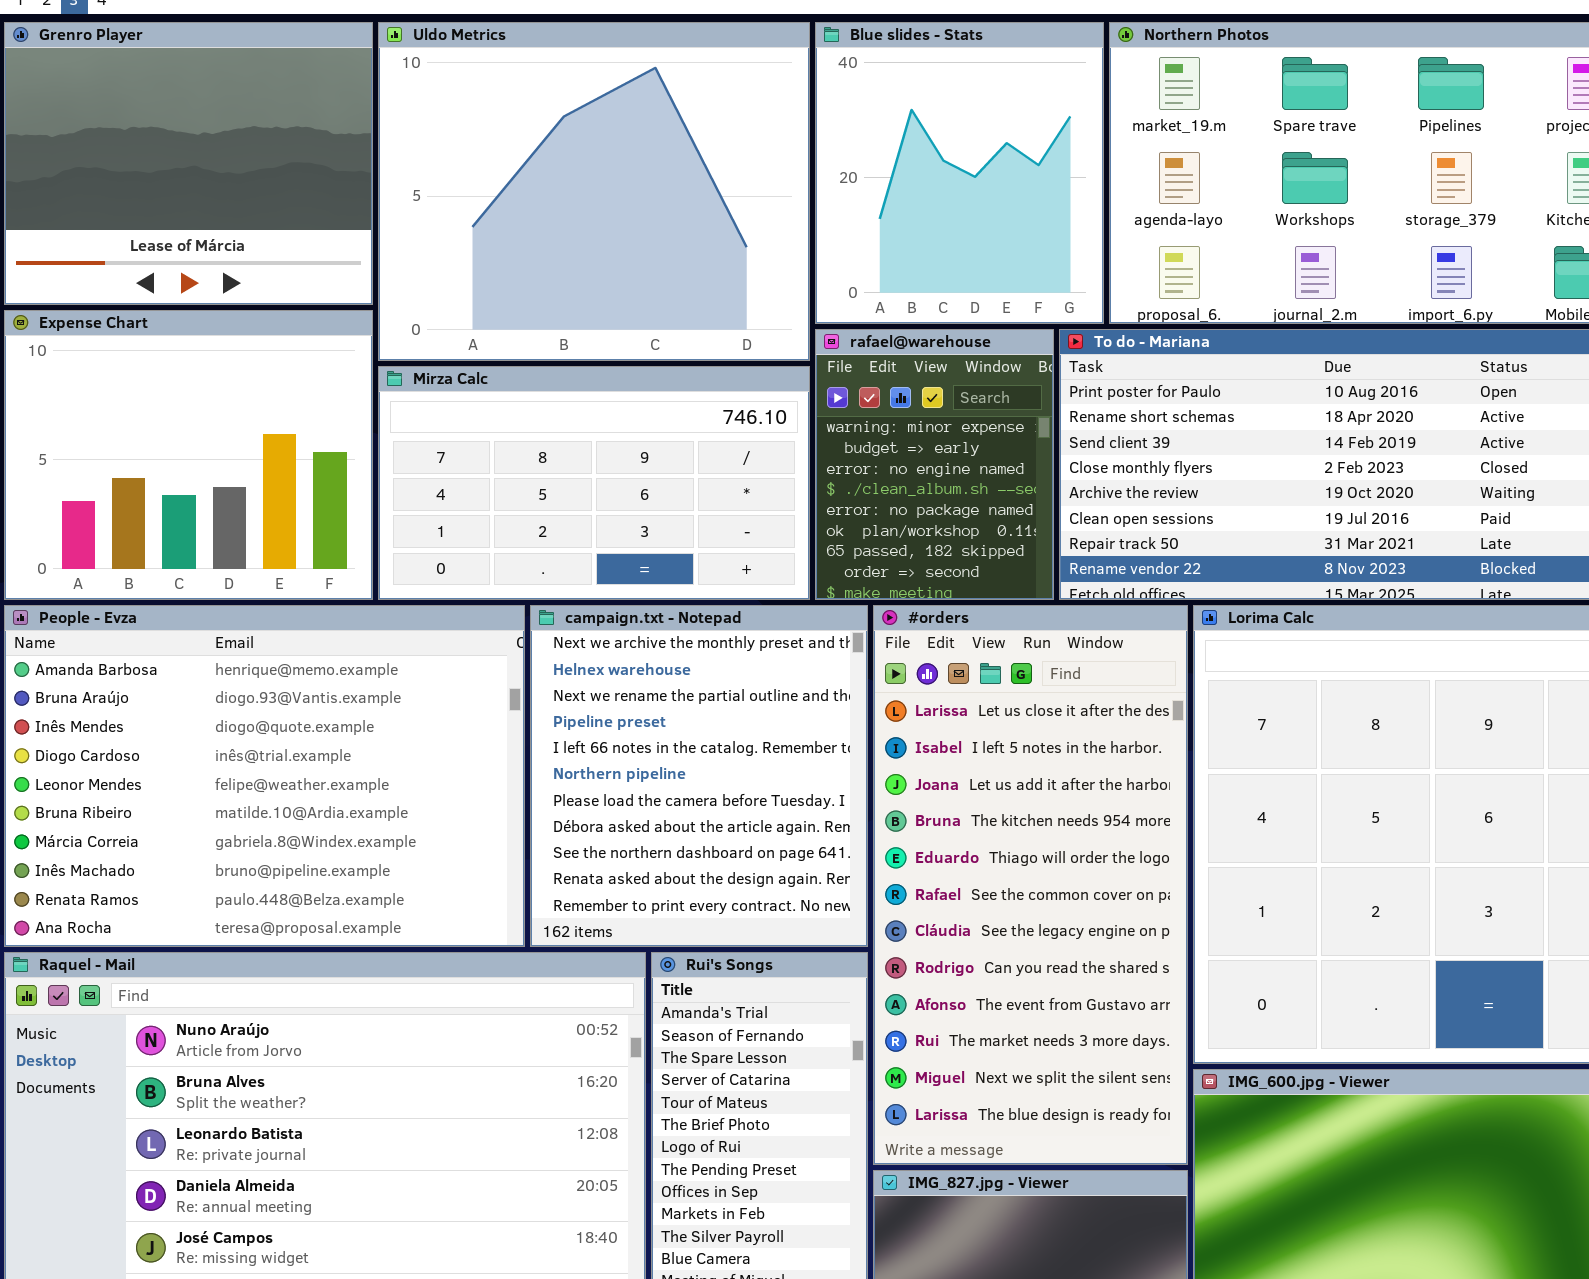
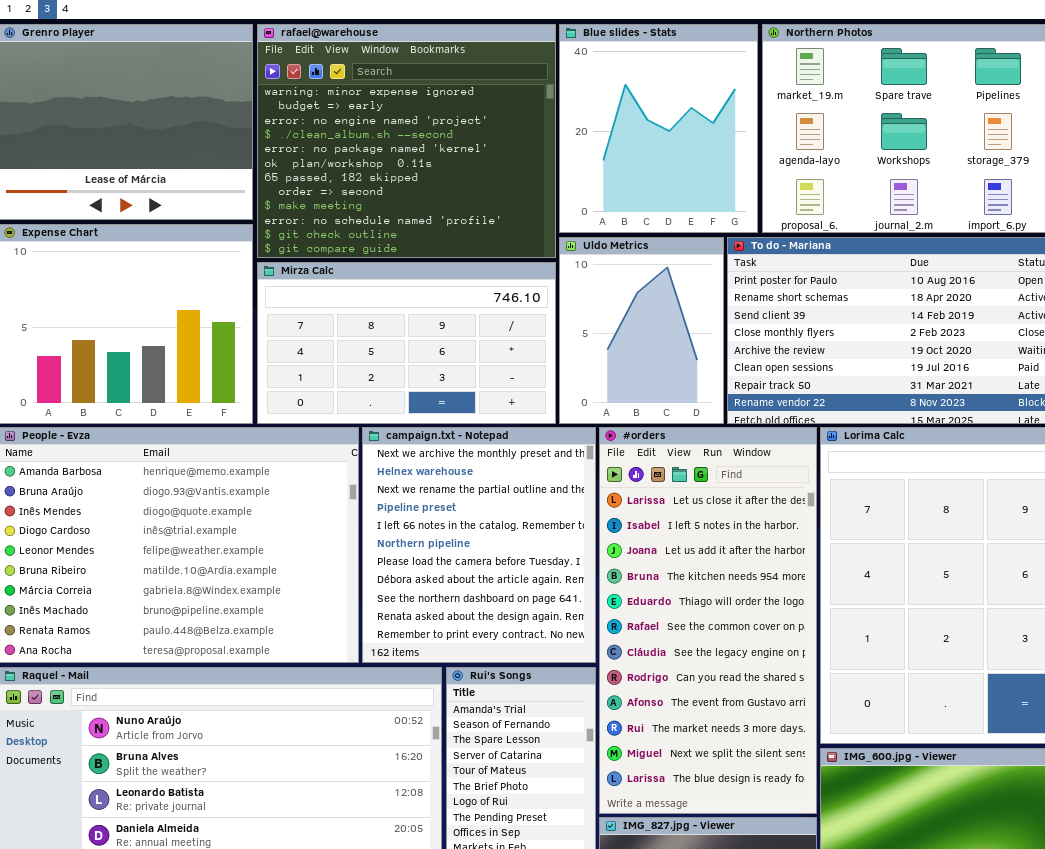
Uldo Metrics: [378,22,810,361] -> [559,237,724,424], moved, resized
rafael@warehouse: [815,329,1054,600] -> [257,24,556,258], moved, resized

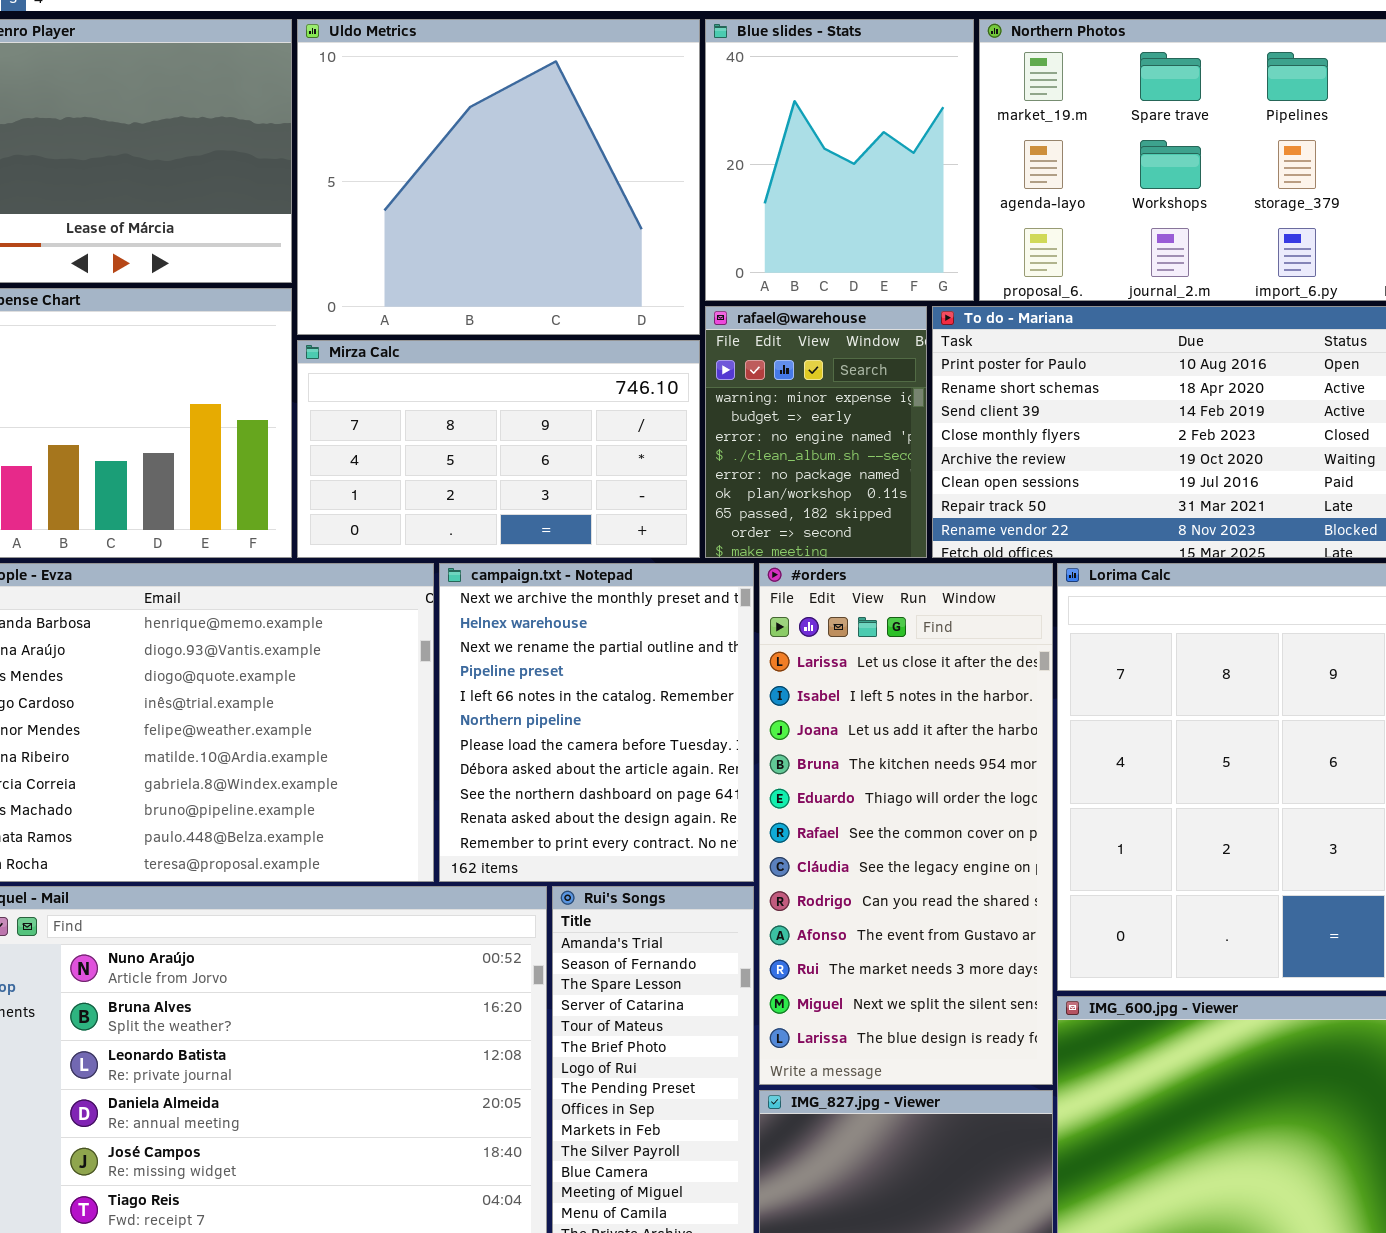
rafael@warehouse: [257,24,556,258] -> [705,306,927,558], moved, resized
Uldo Metrics: [559,237,724,424] -> [297,19,700,335], moved, resized

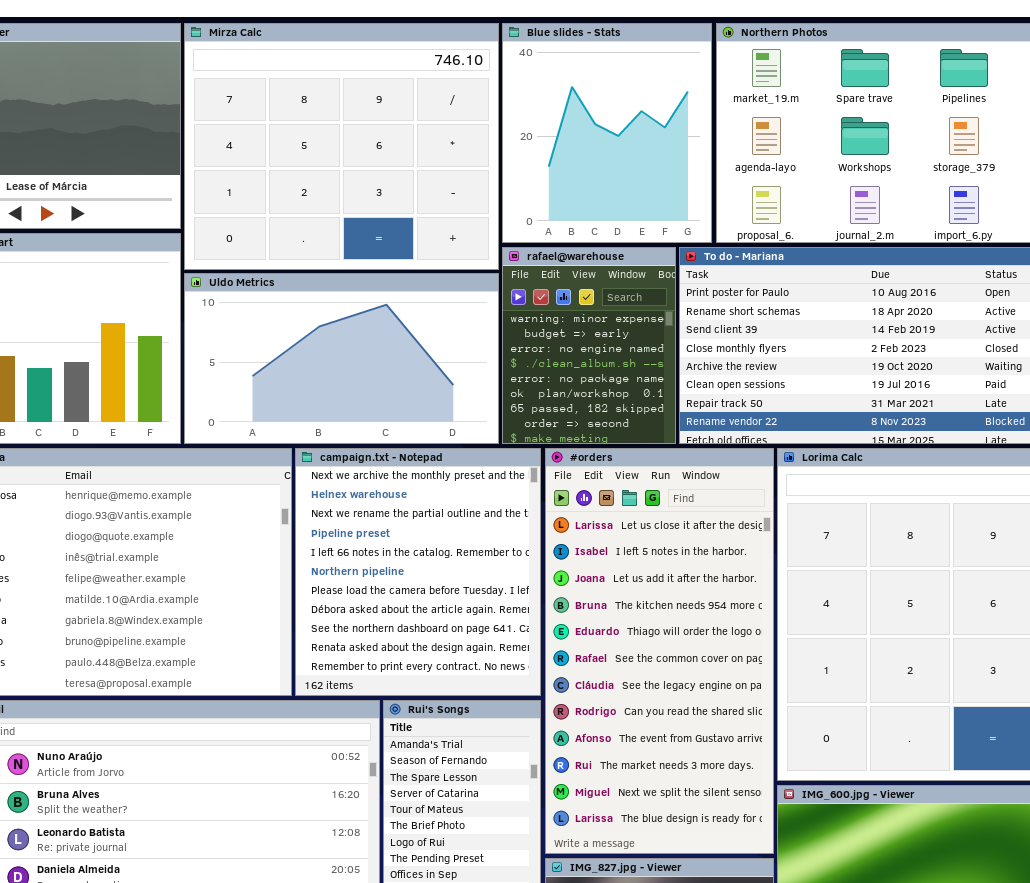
Uldo Metrics: [297,19,700,335] -> [184,273,499,444], moved, resized
Mirza Calc: [297,340,700,558] -> [184,23,499,270], moved, resized

